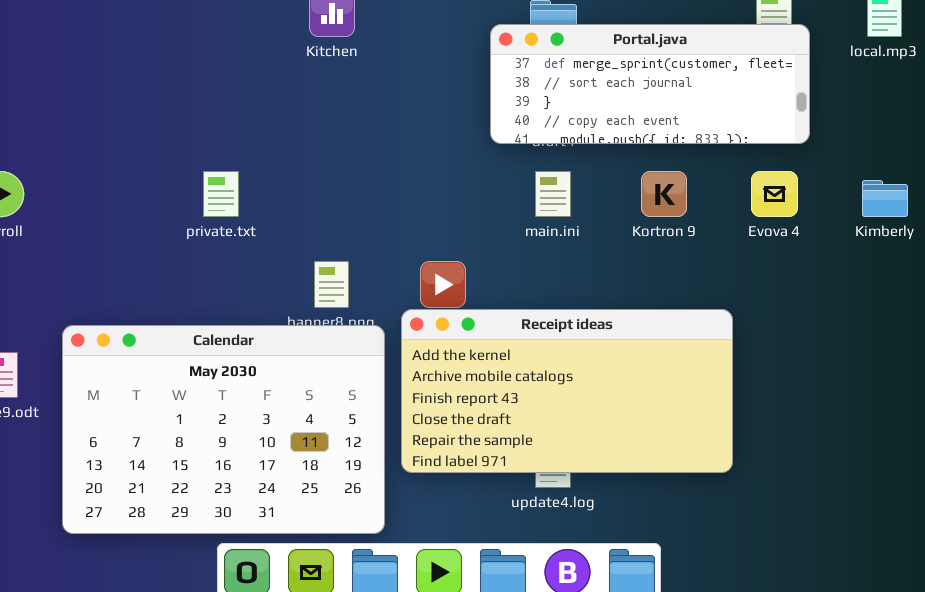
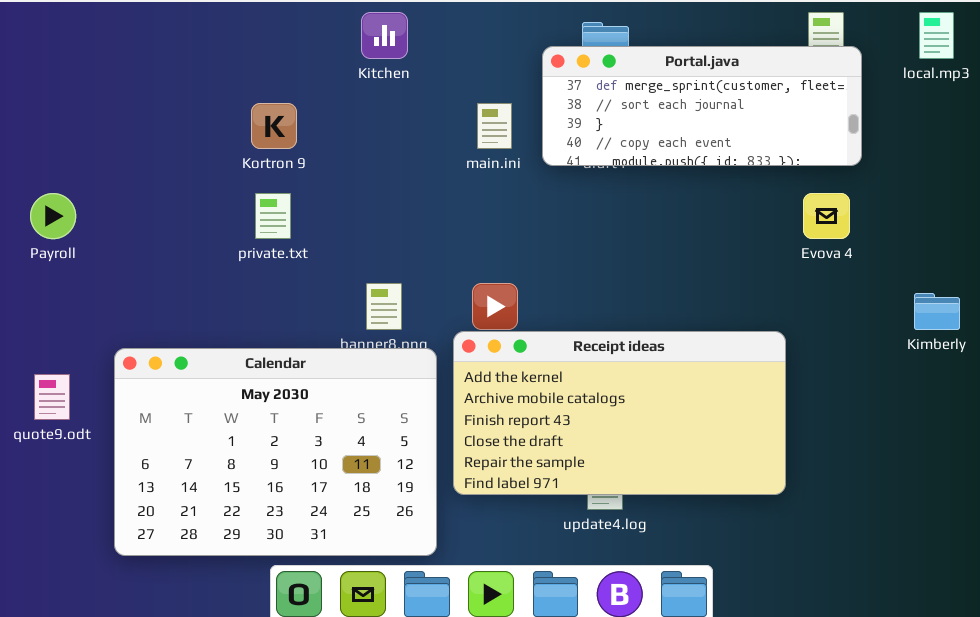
main.ini: [535,171,571,217] -> [477,103,512,149], moved
Kortron 9: [641,171,687,217] -> [251,103,297,149], moved
Kimberly: [862,180,908,217] -> [914,293,960,330], moved

